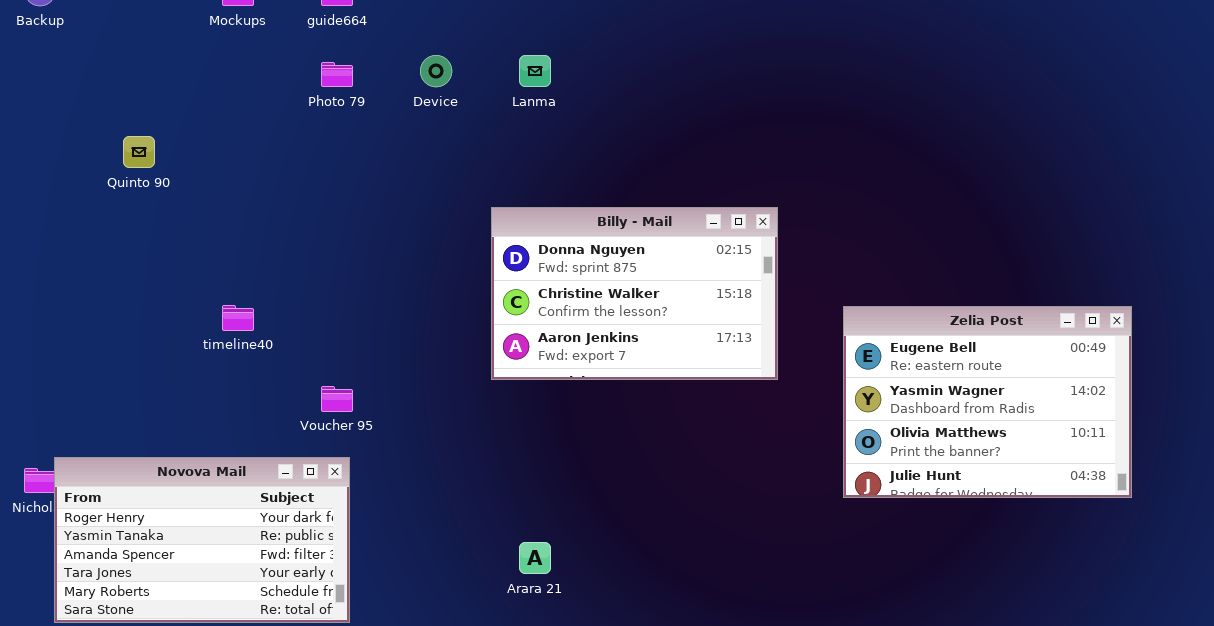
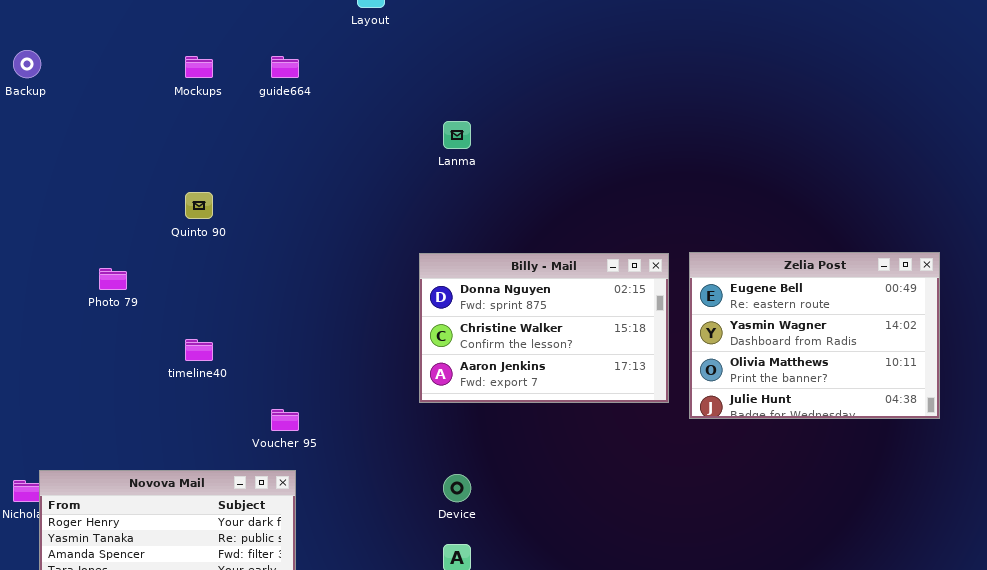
Device: [420,55,452,87] -> [443,474,471,502], moved
Photo 79: [321,62,353,87] -> [99,268,127,290], moved
Quinto 90: [123,136,155,168] -> [185,192,213,219], moved
Zelia Post: [843,306,1132,498] -> [689,252,940,419], moved

